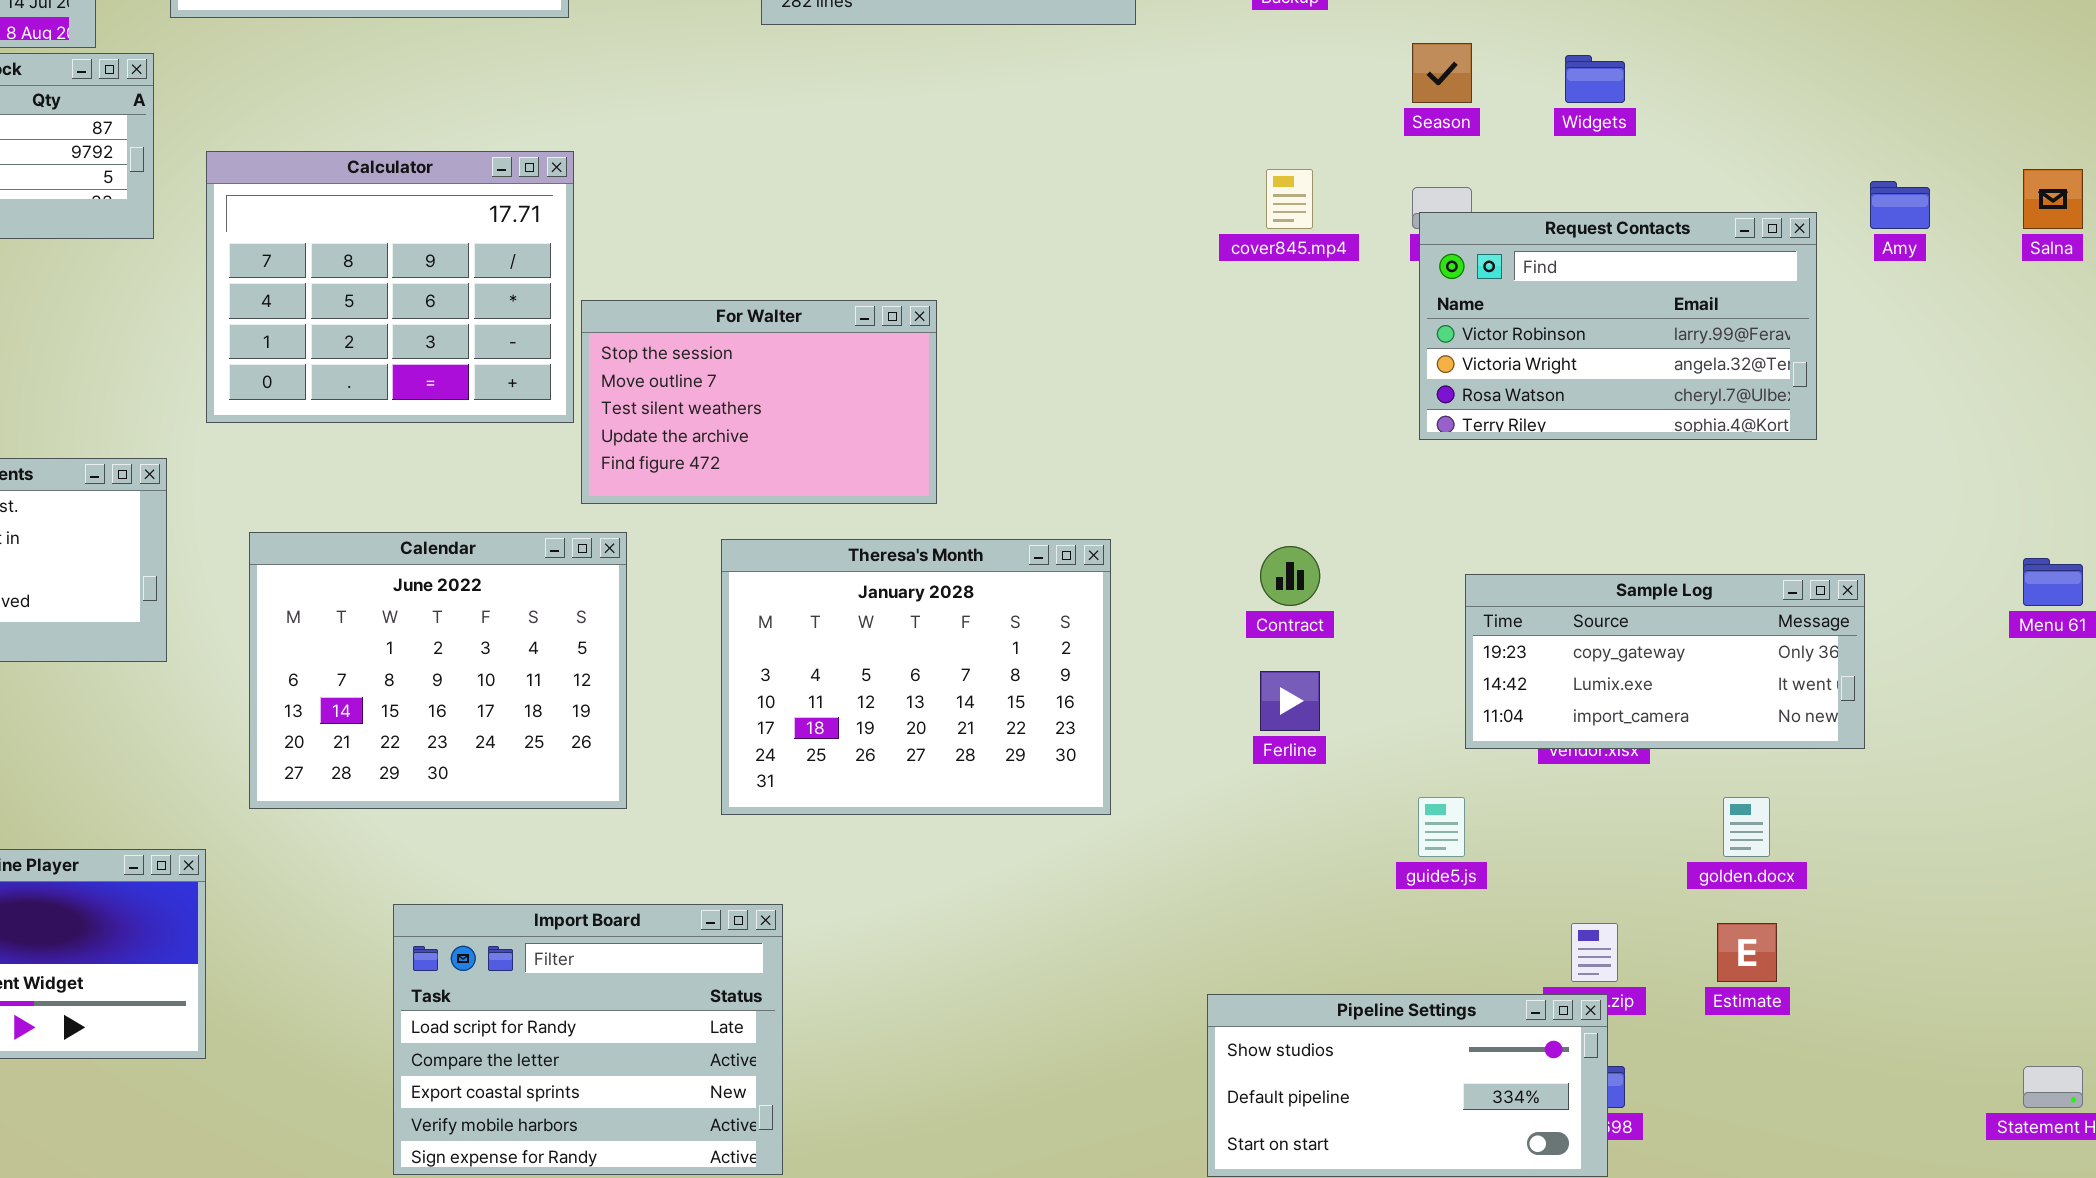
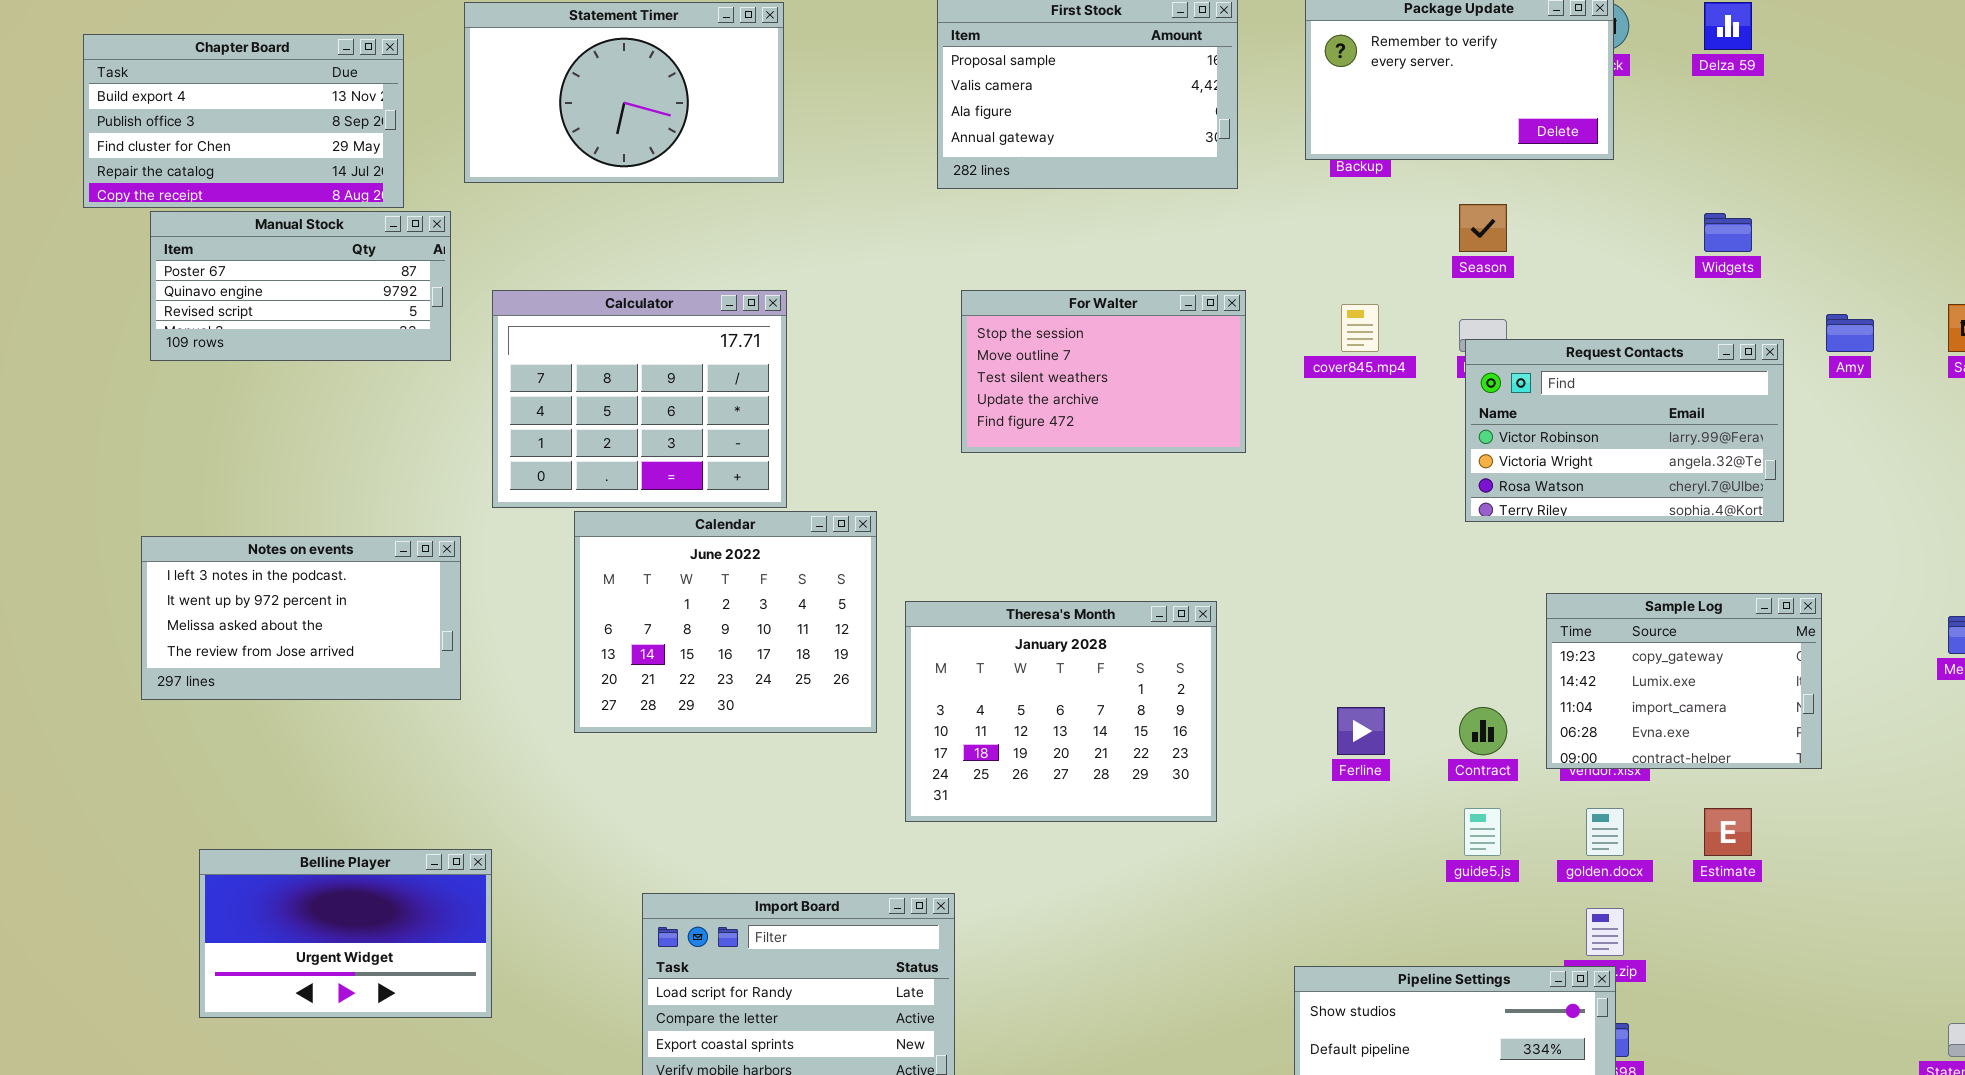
Widgets: [1565,55,1625,103] -> [1704,213,1752,252], moved
For Walter: [581,300,937,504] -> [961,290,1246,453], moved
Calendar: [249,532,627,809] -> [574,511,877,733], moved
Contract: [1260,546,1320,606] -> [1459,707,1507,755], moved
Sample Log: [1465,574,1865,749] -> [1546,593,1822,769], resized
golden.docx: [1723,797,1770,857] -> [1586,808,1624,856], moved
Estimate: [1717,923,1777,982] -> [1704,808,1752,856], moved

